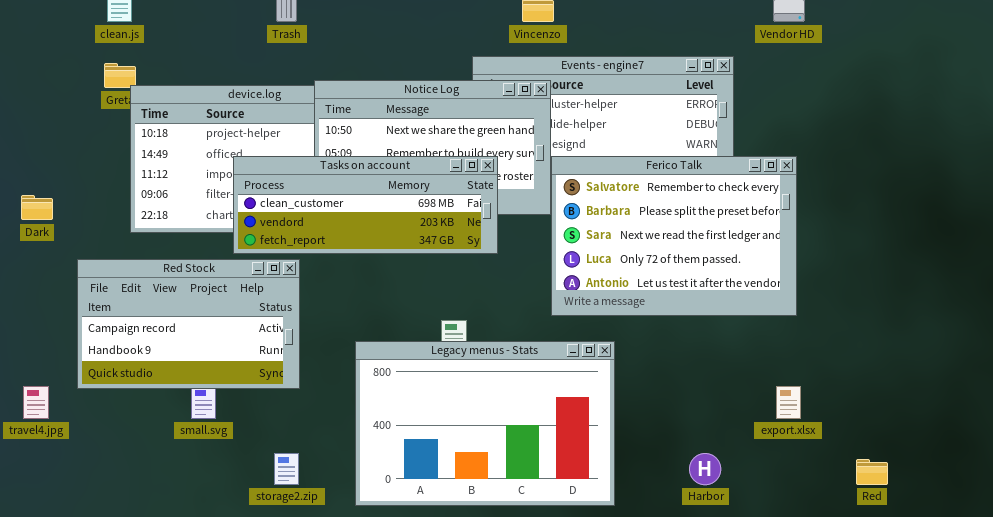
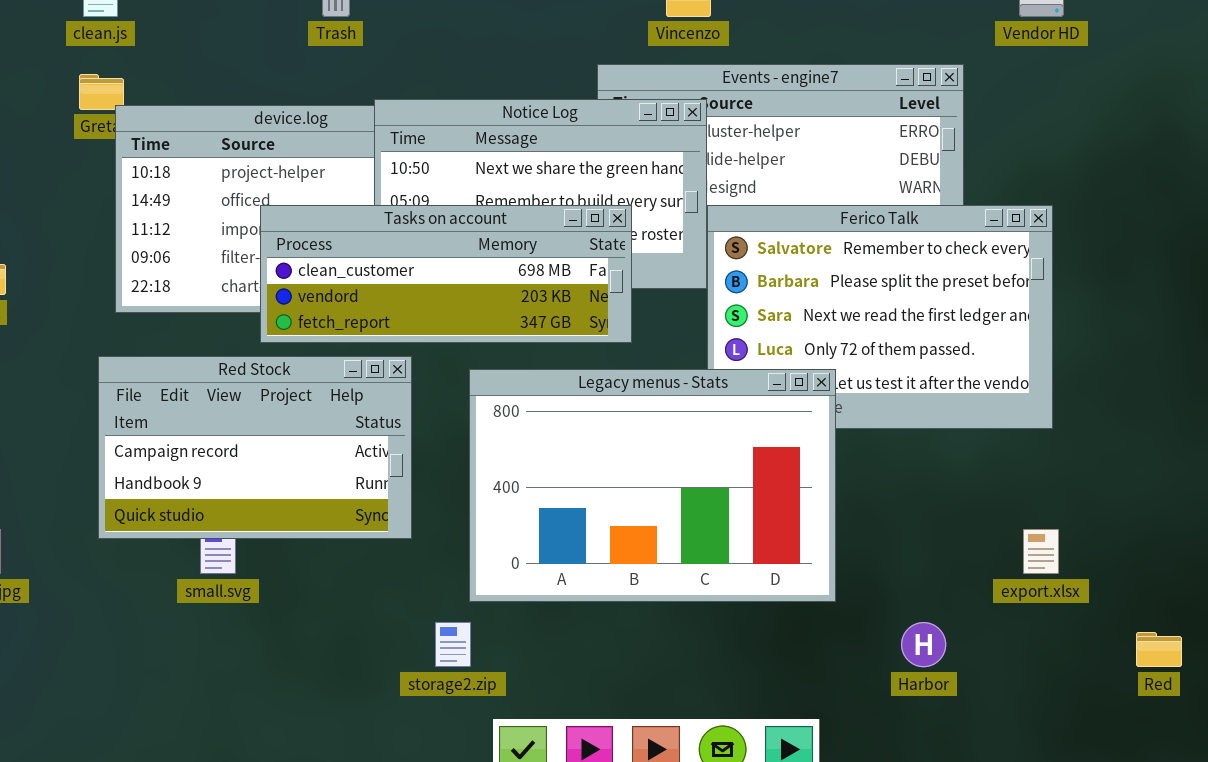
Red Stock: [77,259,300,389] -> [98,356,412,539], moved
Legacy menus - Stats: [355,341,615,506] -> [469,369,836,602], moved
storage2.zip: [274,453,299,485] -> [435,622,471,667], moved

